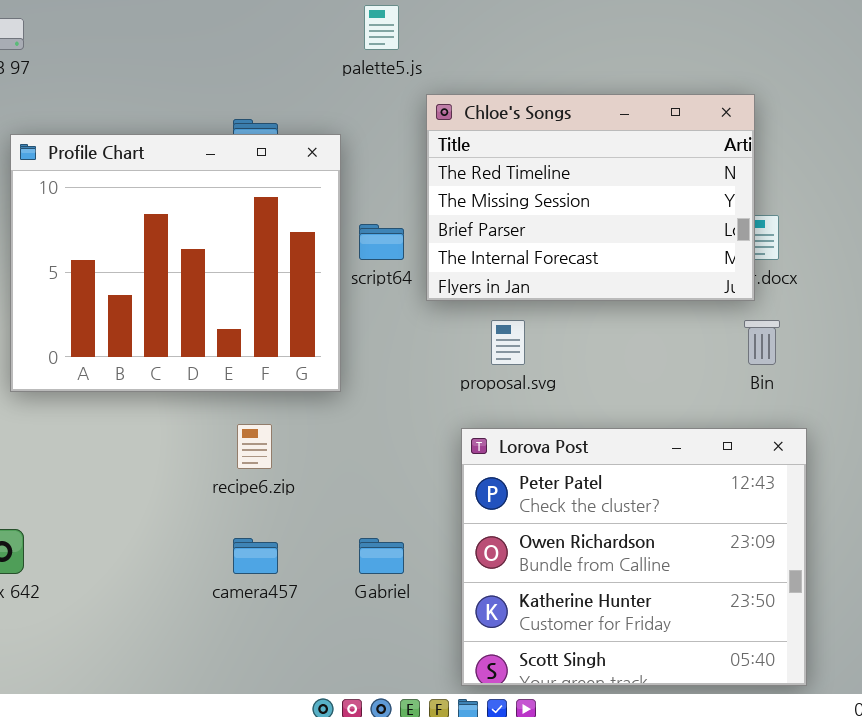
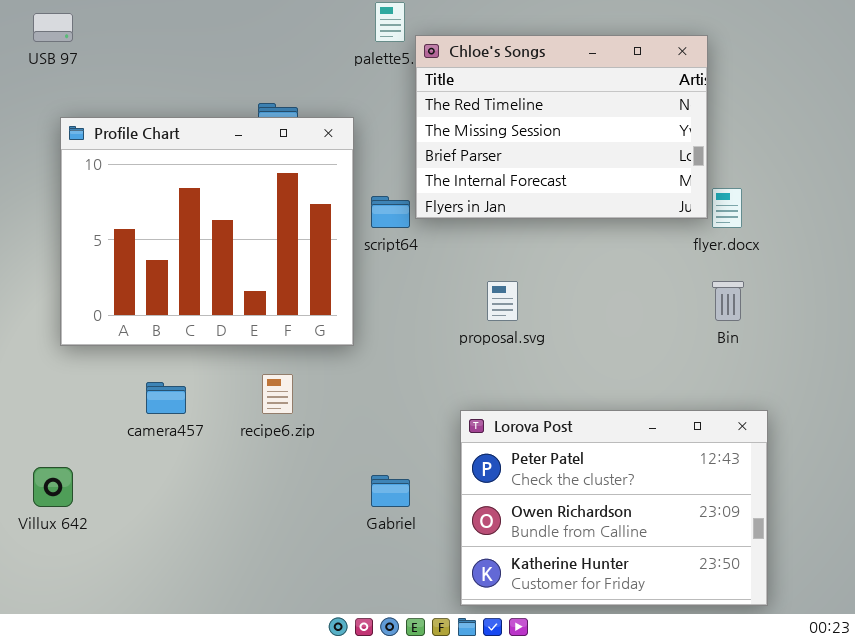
Chloe's Songs: [426,94,755,301] -> [415,35,708,219], moved
Lorova Post: [461,428,807,686] -> [460,410,768,606], resized
camera457: [233,538,278,574] -> [146,382,186,414], moved

